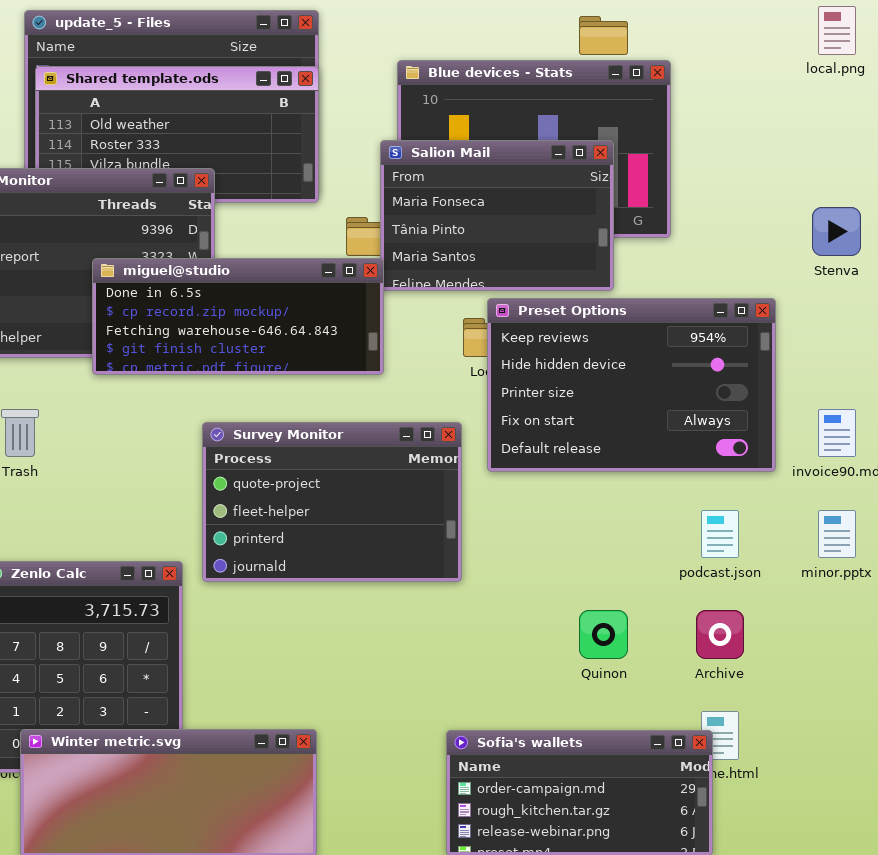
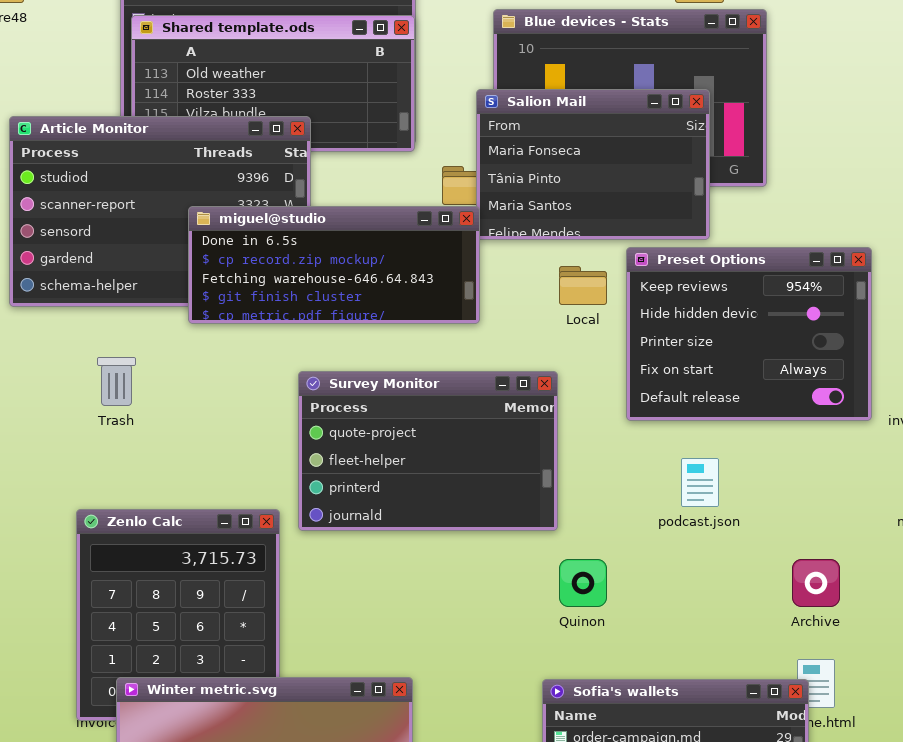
Preset Options: [487,298,776,472] -> [626,247,872,421], resized
podcast.json: [701,510,739,558] -> [681,458,719,507], moved
Quinon: [579,610,628,659] -> [559,559,607,607], moved

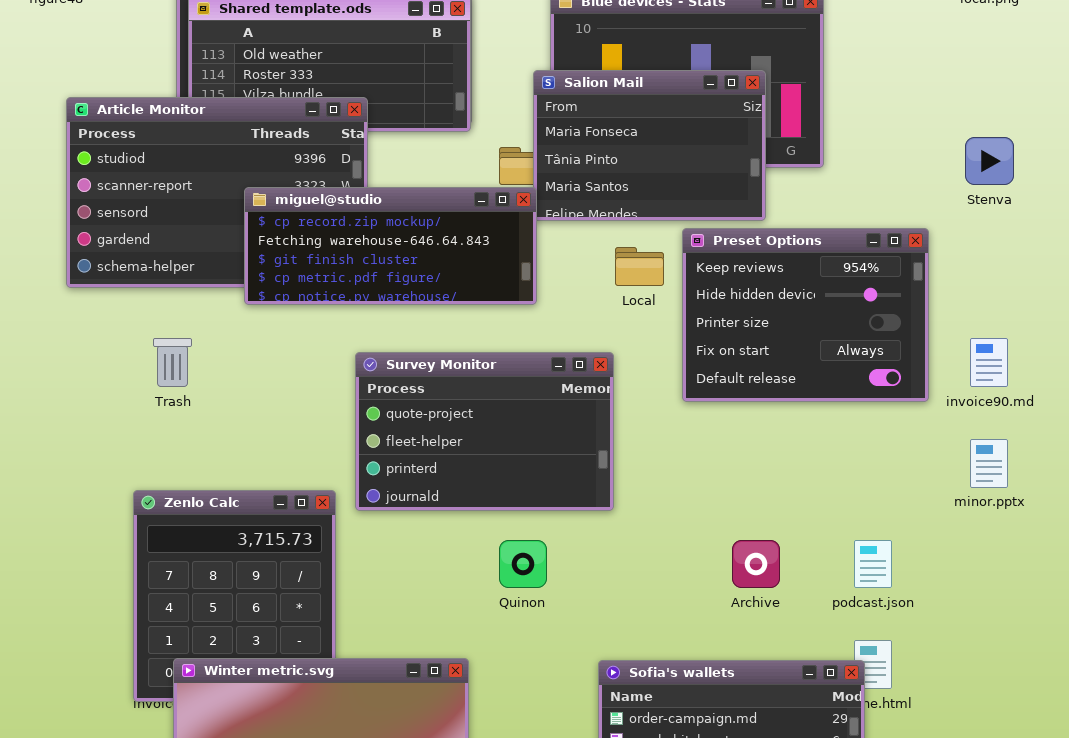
miguel@studio: [188,206,480,324] -> [244,187,537,305], scrolled down 1 row
podcast.json: [681,458,719,507] -> [854,540,892,588], moved
Quinon: [559,559,607,607] -> [499,540,547,588], moved
Archive: [792,559,840,607] -> [732,540,780,588], moved

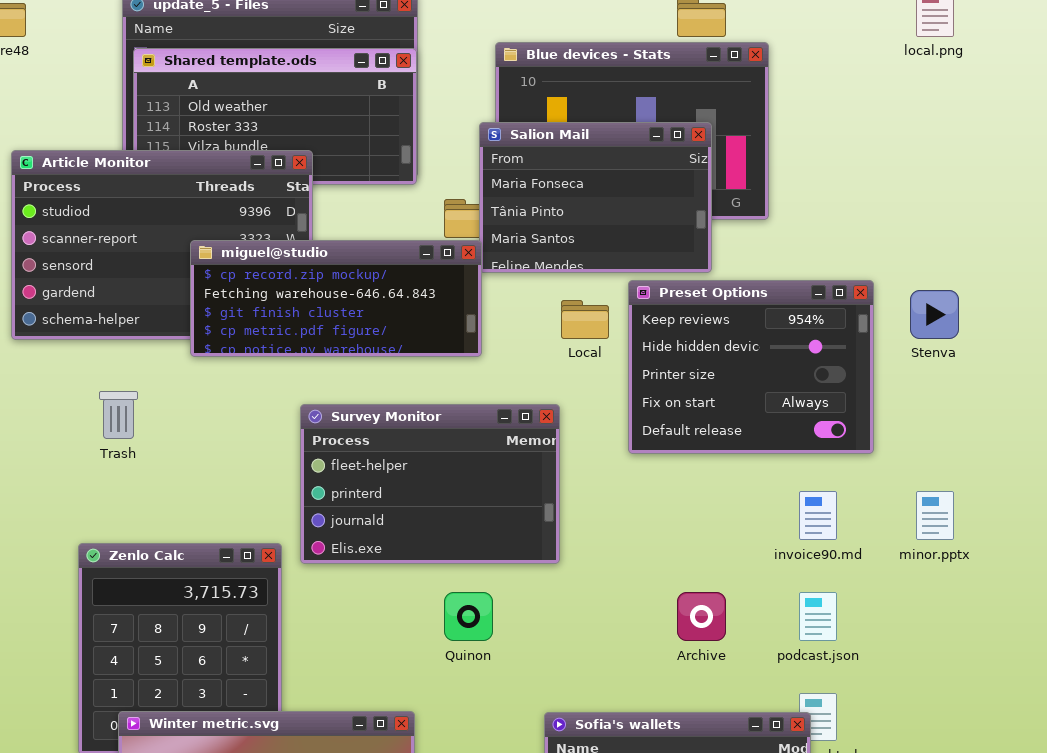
Stenva: [965,137,1014,185] -> [910,290,959,339], moved
invoice90.md: [970,338,1008,387] -> [799,491,837,540], moved
Survey Monitor: [355,352,614,511] -> [300,404,560,564], scrolled down 1 row

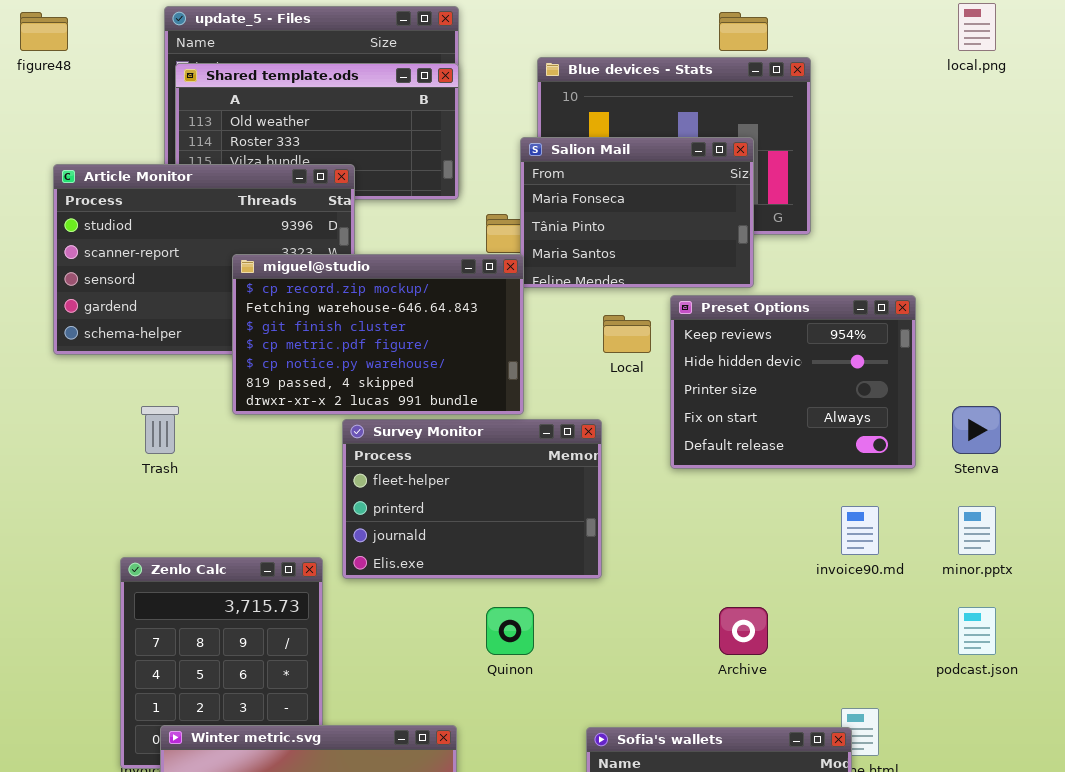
miguel@studio: [190,240,482,357] -> [232,254,524,415], resized
Stenva: [910,290,959,339] -> [952,406,1001,454], moved
podcast.json: [799,592,837,641] -> [958,607,996,655], moved

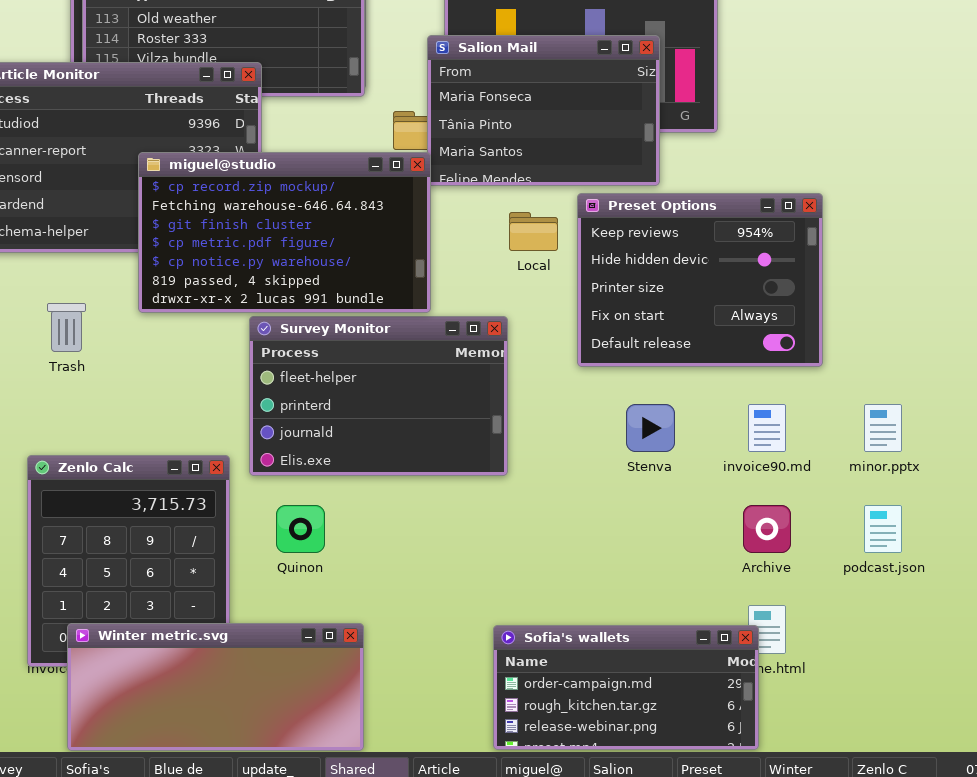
Stenva: [952,406,1001,454] -> [626,404,675,452], moved
Quinon: [486,607,534,655] -> [276,505,325,553], moved
Archive: [719,607,768,655] -> [743,505,791,553], moved

